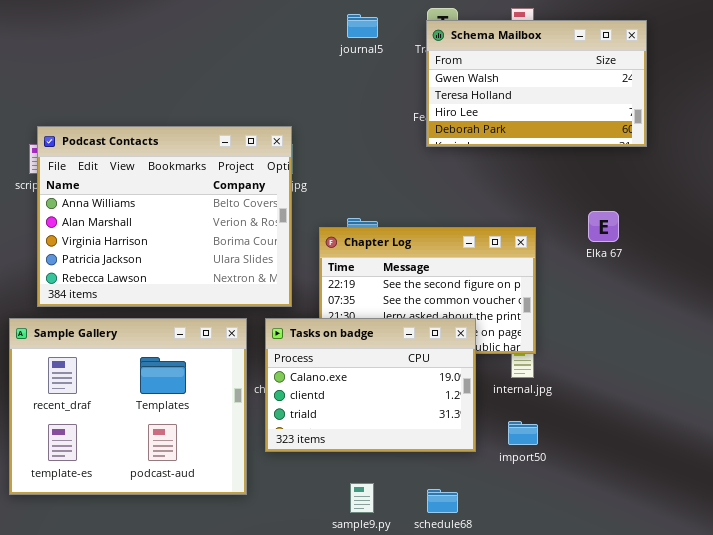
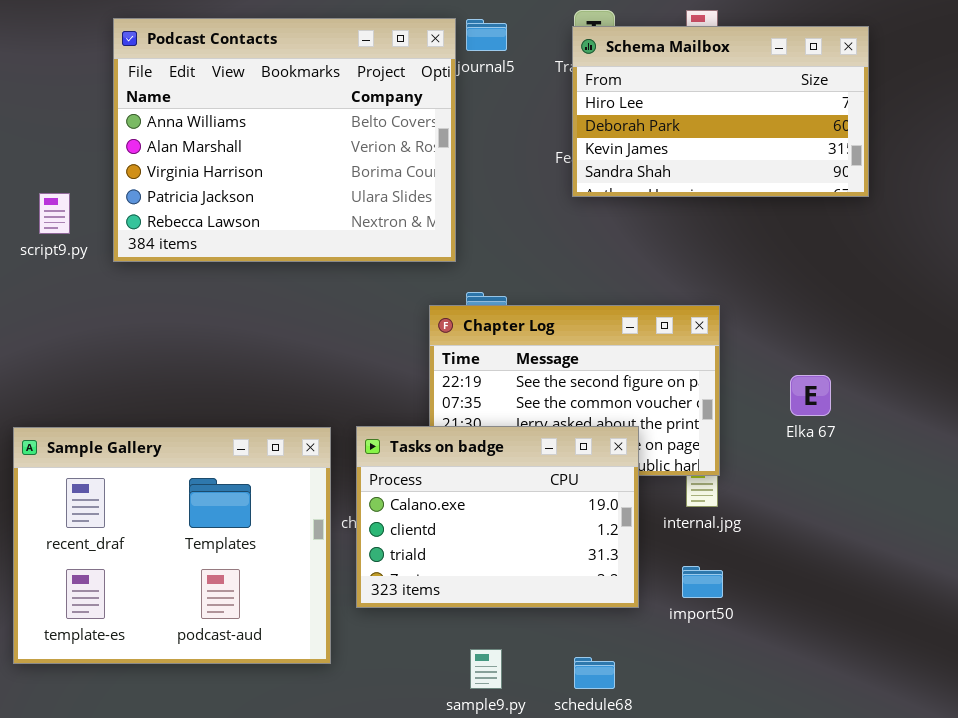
Schema Mailbox: [426,20,647,147] -> [572,26,869,197], scrolled down 2 rows
Podcast Contacts: [37,126,292,307] -> [113,18,456,262], moved
Elka 67: [588,211,619,242] -> [790,375,831,416], moved

